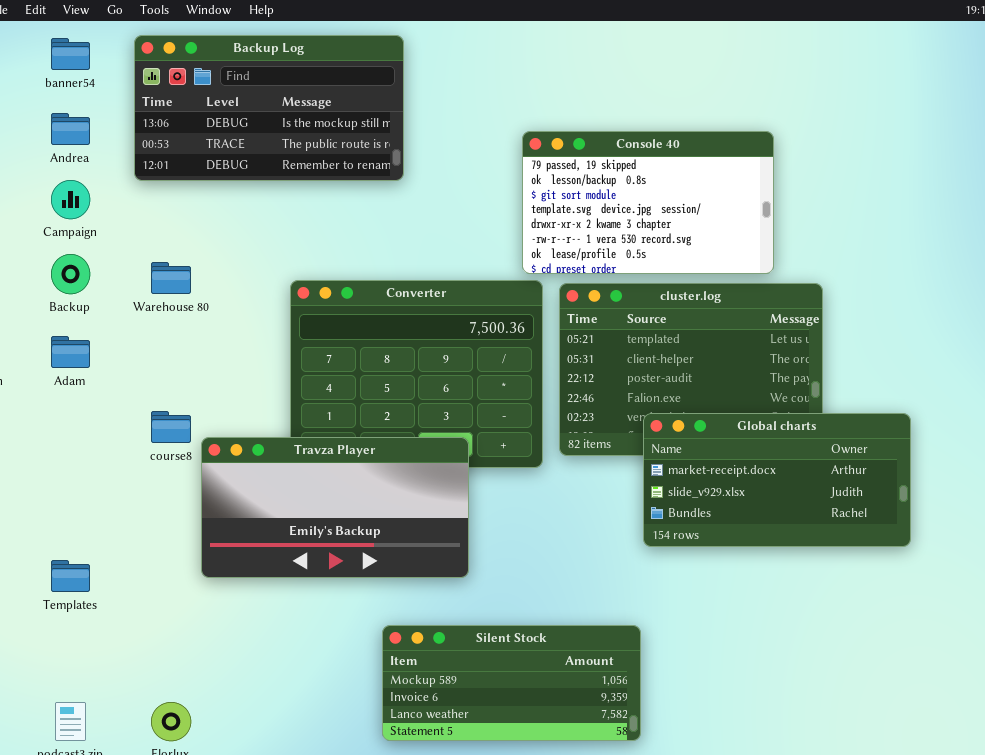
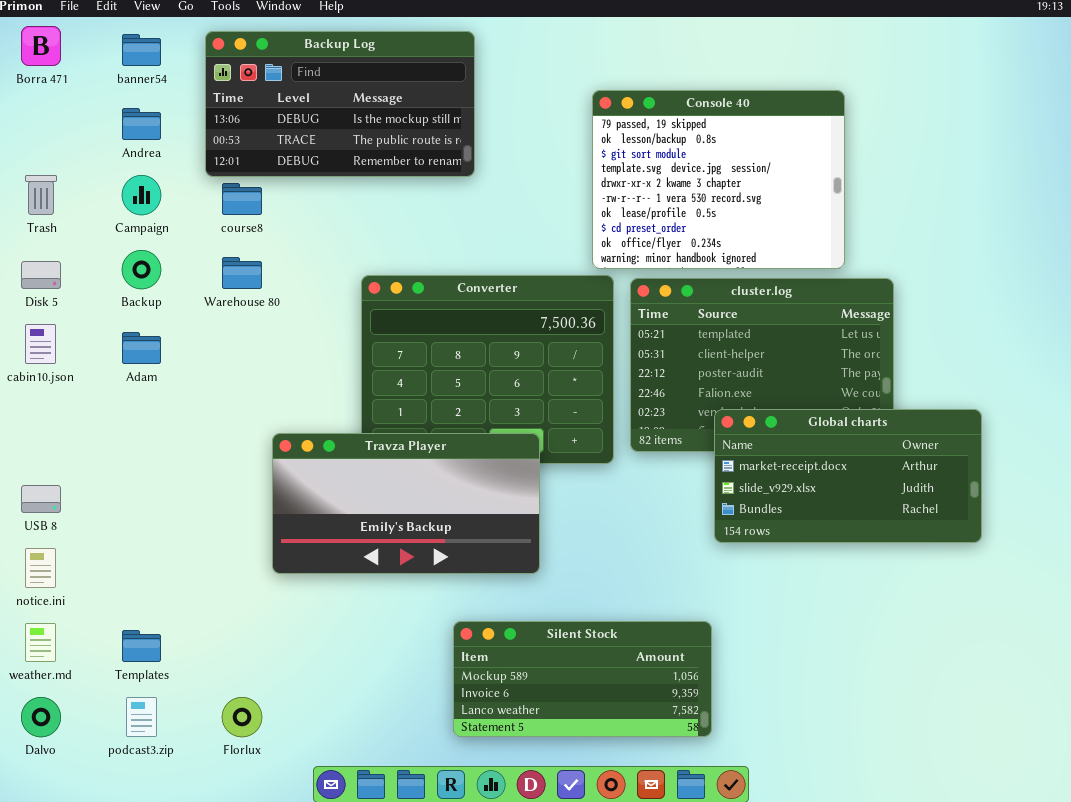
Console 40: [522,131,774,274] -> [592,90,845,269], resized
course8: [151,411,191,443] -> [222,183,262,215], moved
Templates: [51,560,90,592] -> [122,630,161,662], moved

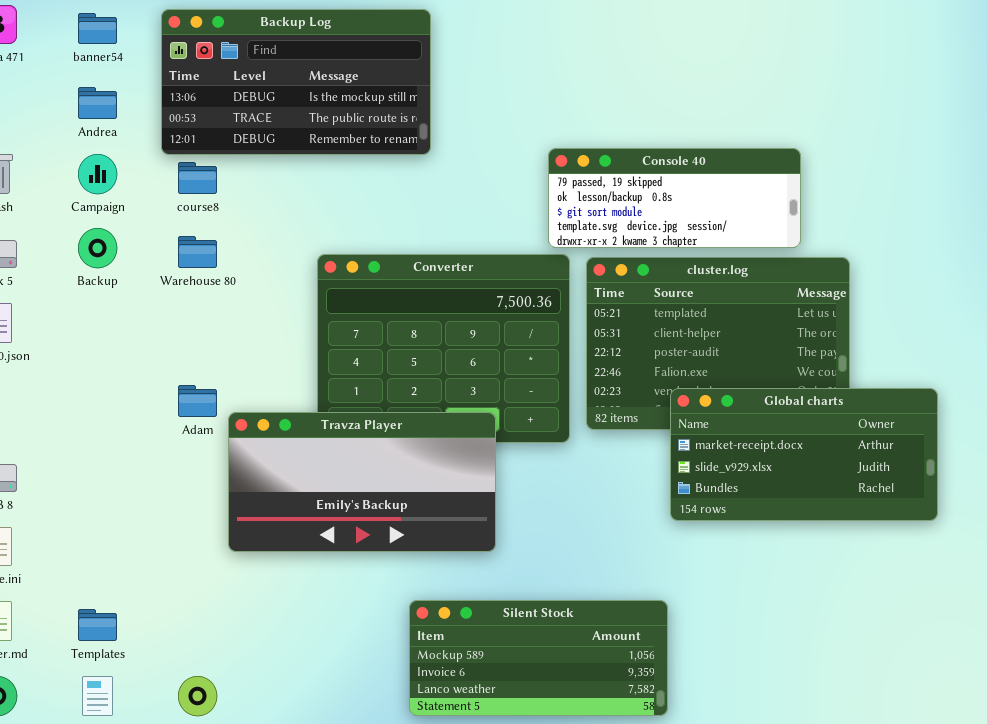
Console 40: [592,90,845,269] -> [548,148,801,248], resized
Adam: [122,332,161,364] -> [178,385,217,417], moved

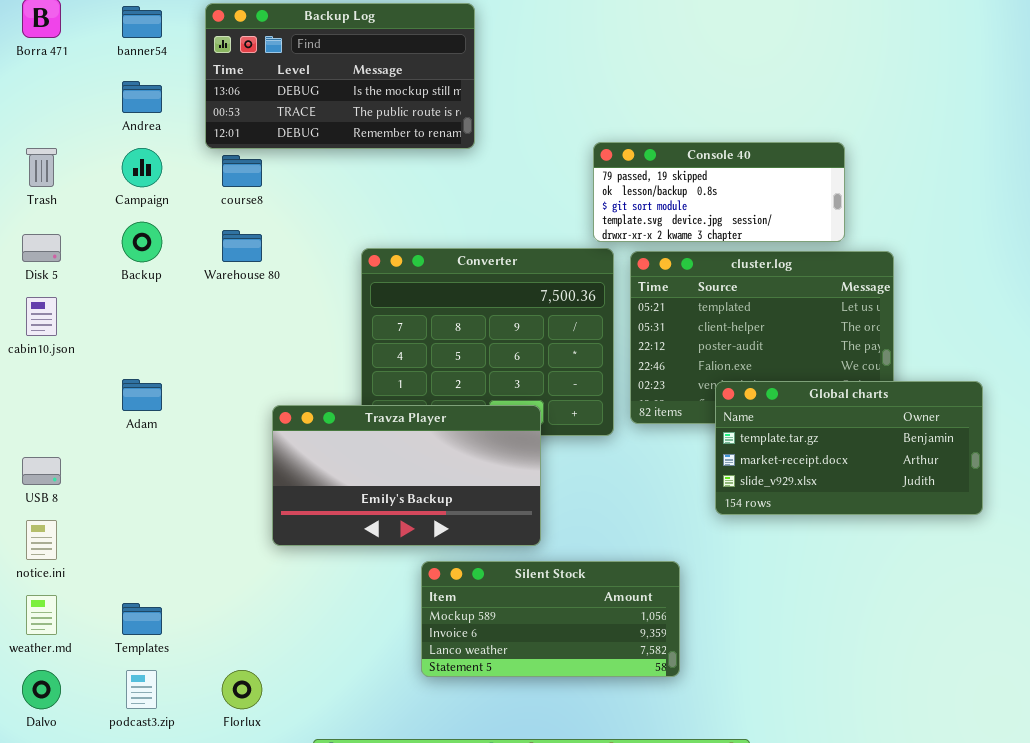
Adam: [178,385,217,417] -> [122,379,162,411], moved
Global charts: [670,388,938,521] -> [715,381,983,515], scrolled up 1 row
Silent Stock: [409,600,668,716] -> [421,561,680,677], moved

